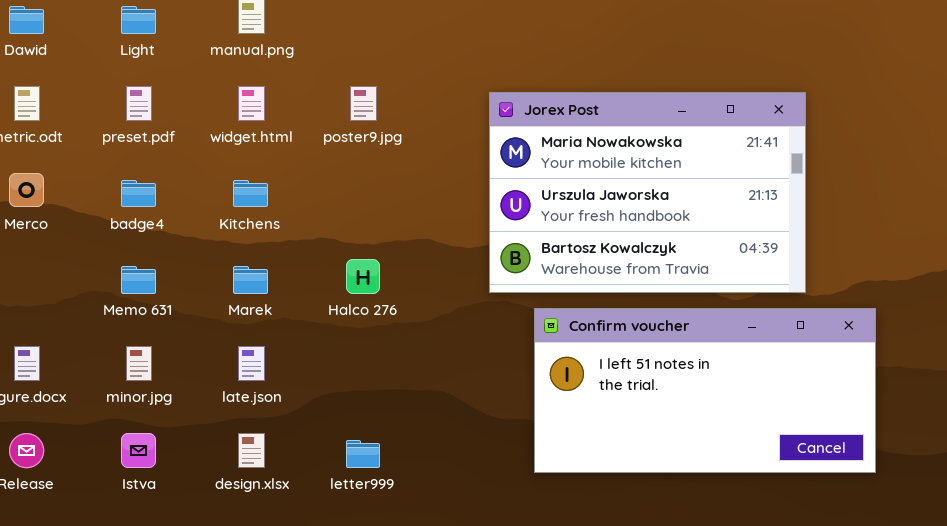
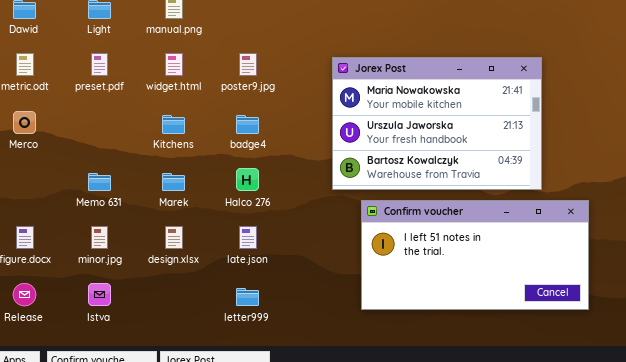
badge4: [121,180,156,207] -> [236,115,259,134], moved
late.json: [238,346,265,381] -> [239,226,257,249], moved
design.xlsx: [238,433,265,468] -> [165,226,183,249], moved

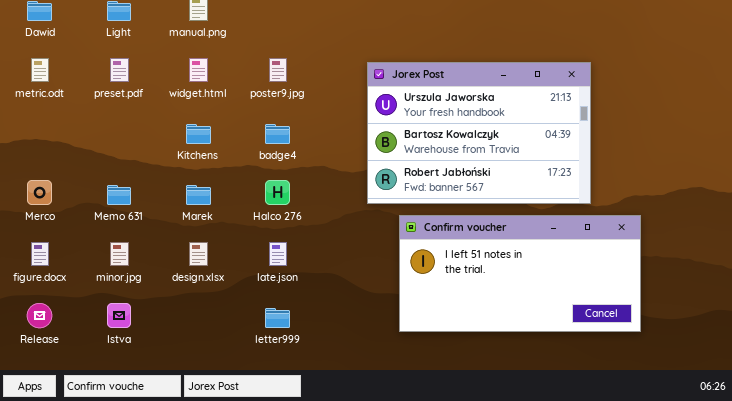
Jorex Post: [332,57,542,190] -> [367,62,591,204], scrolled down 1 row
Merco: [13,111,36,134] -> [27,180,52,205], moved

